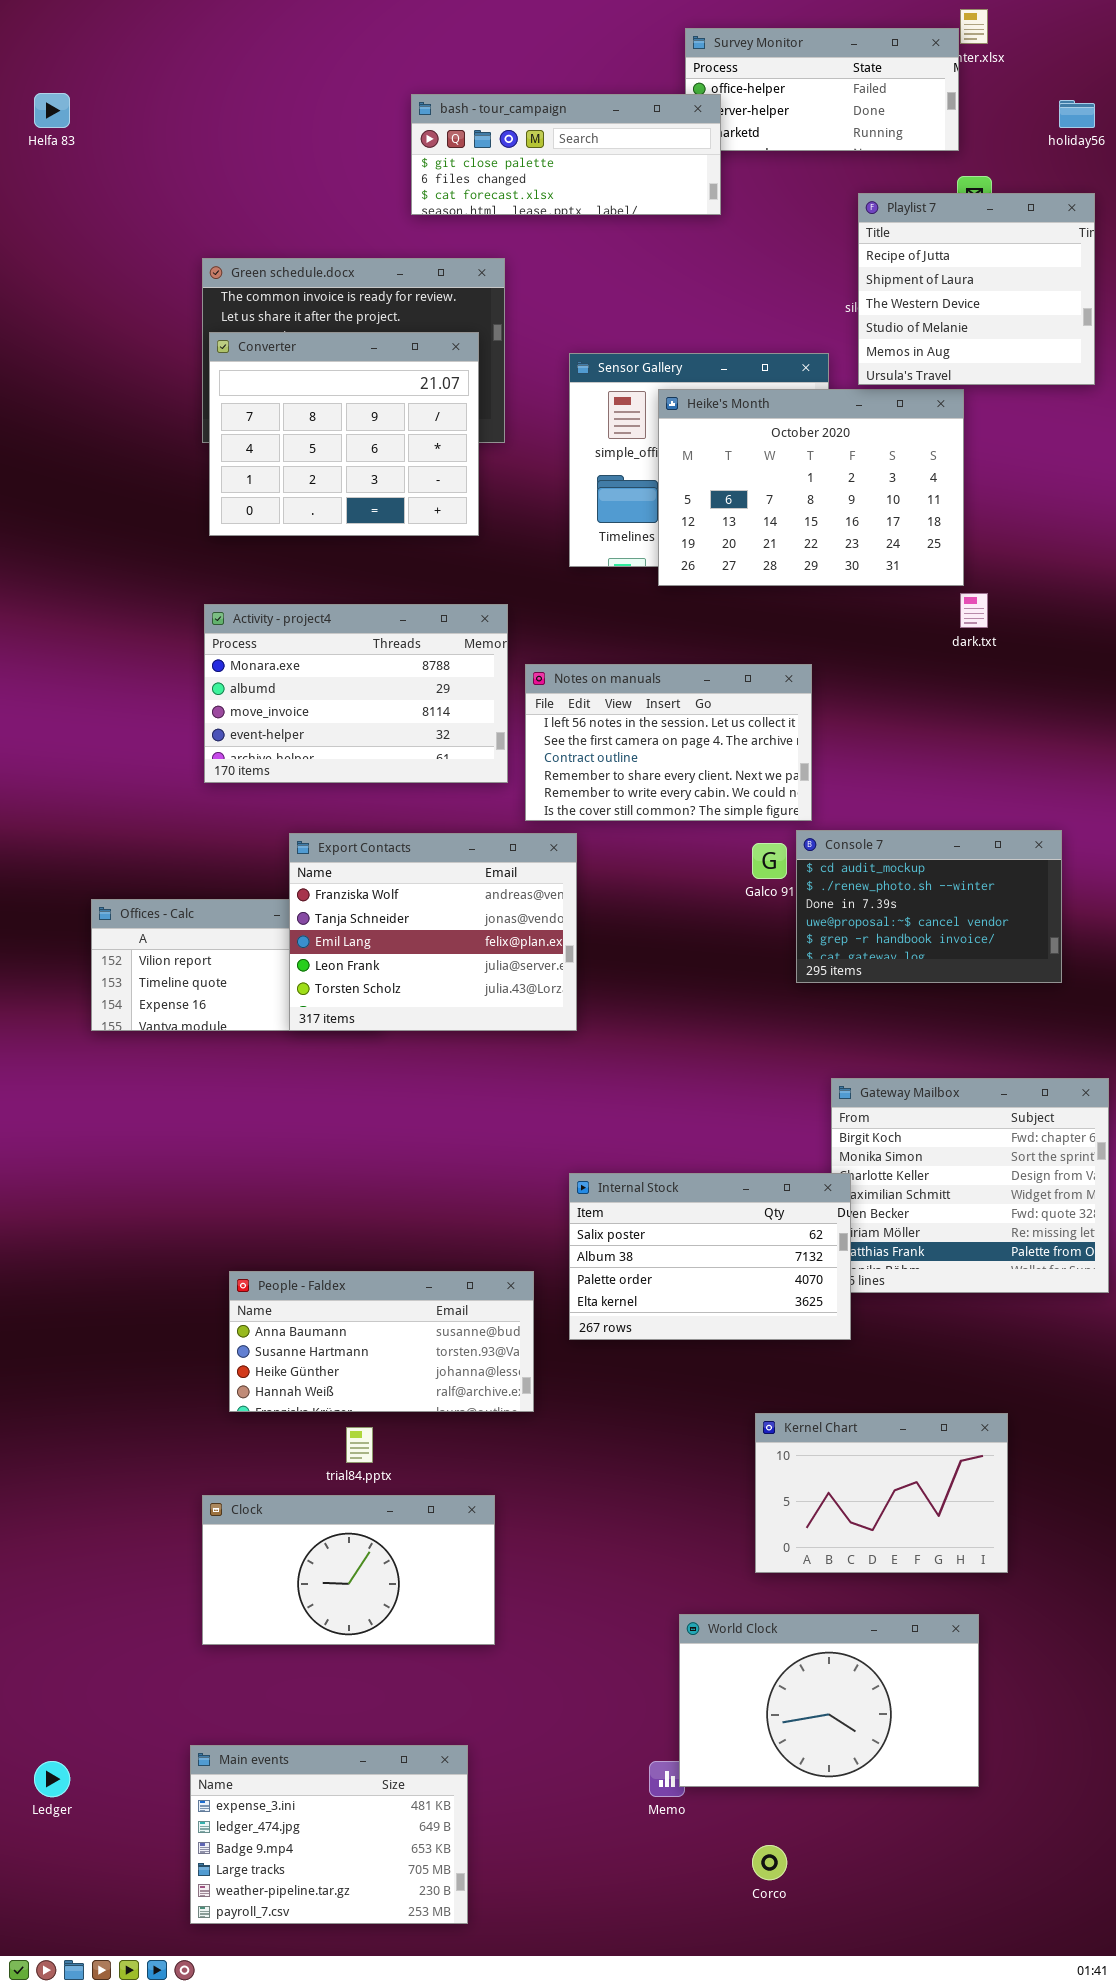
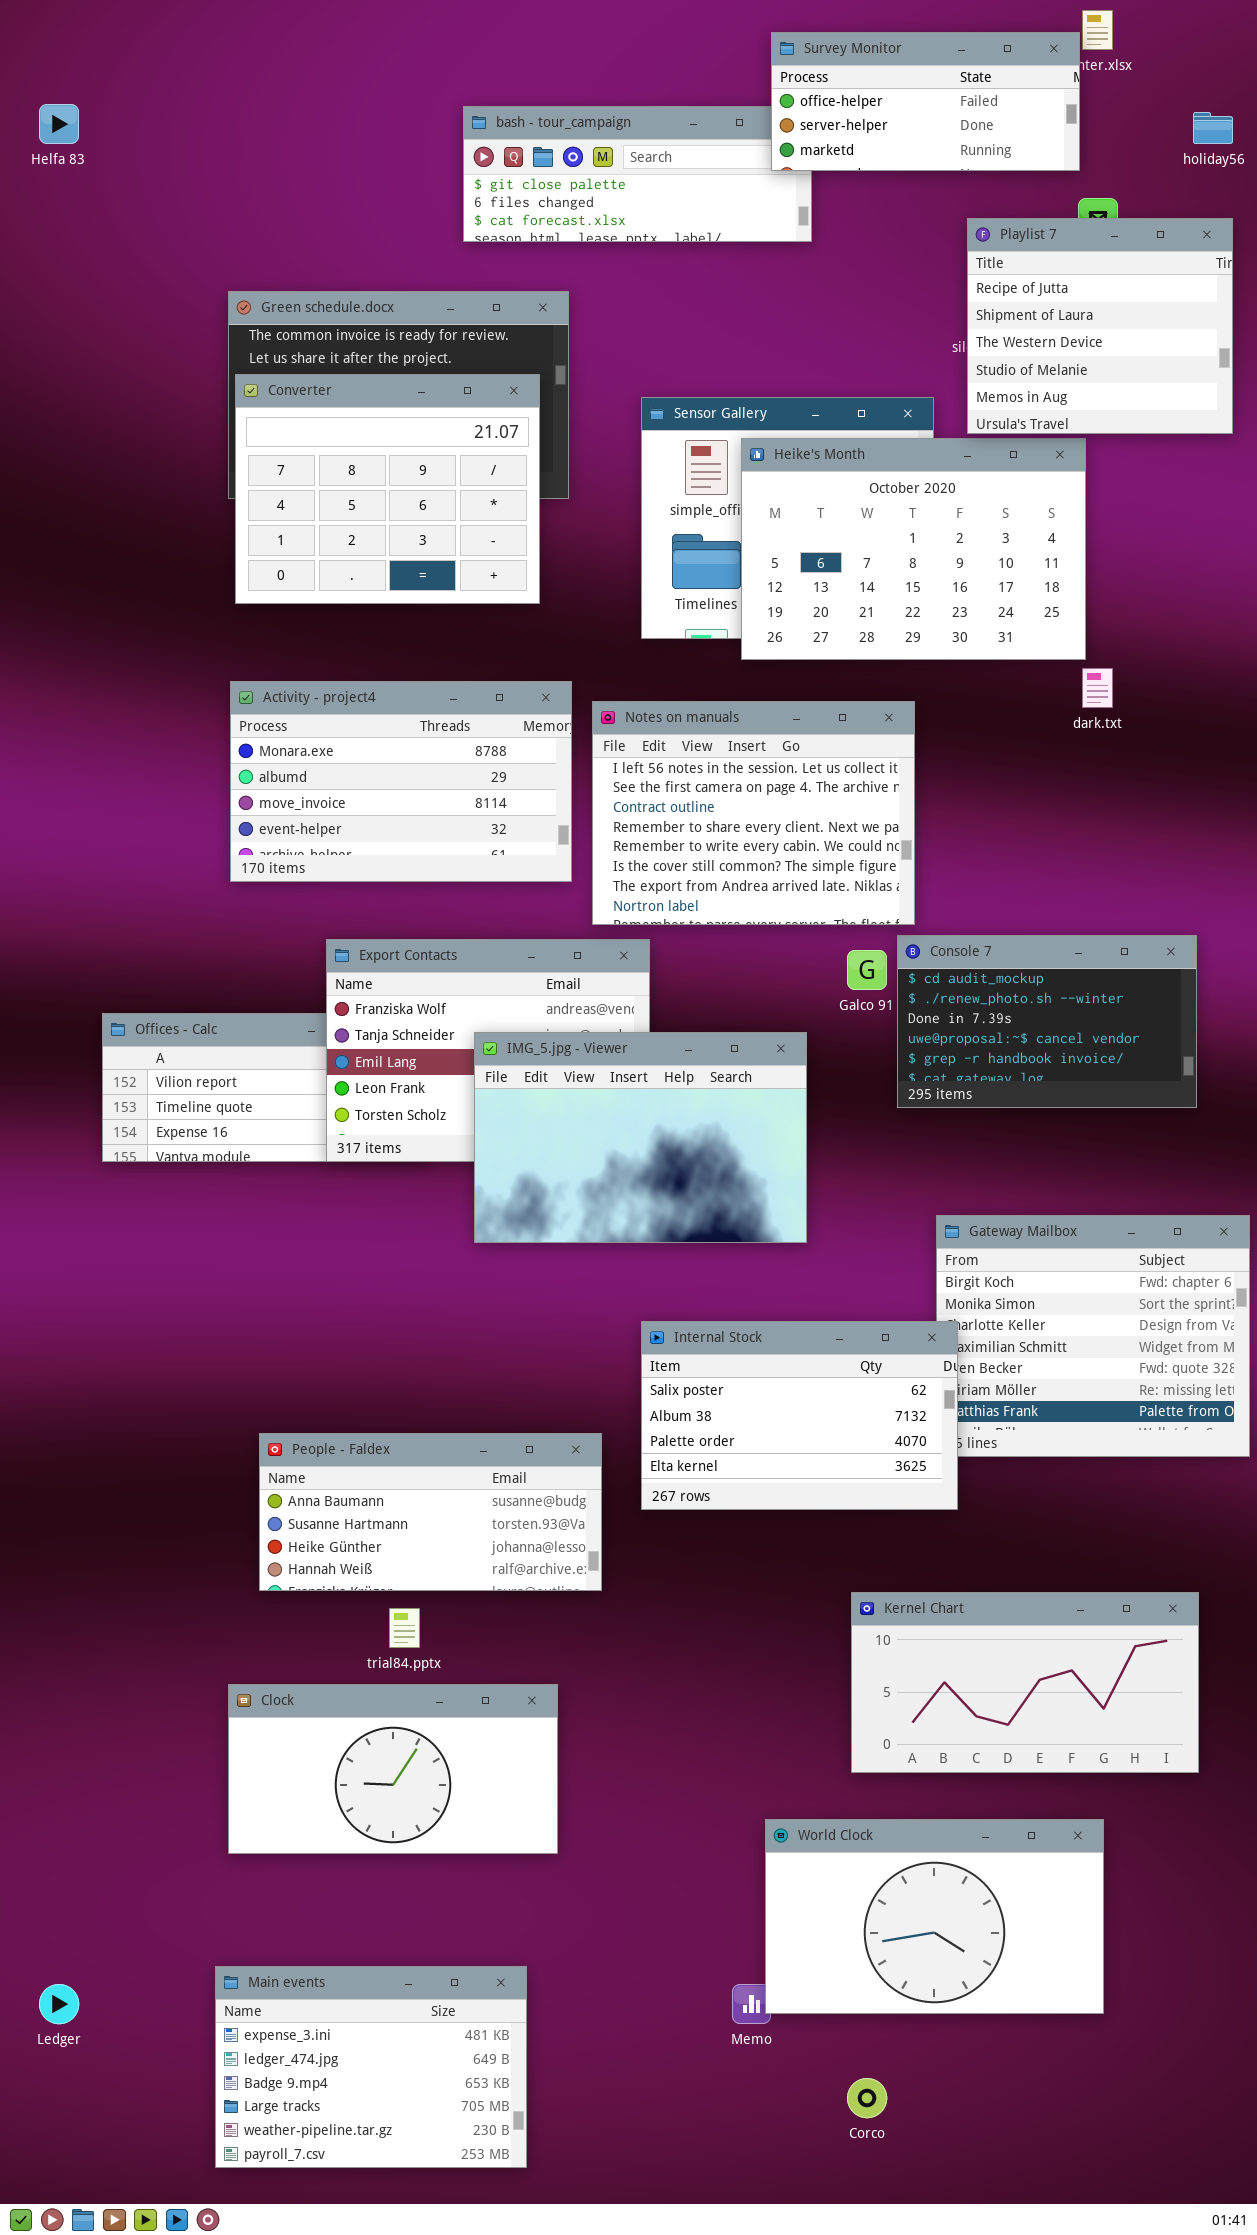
Survey Monitor: [685,28,959,151] -> [771,32,1080,171], raised
Notes on manuals: [525,664,812,821] -> [592,701,915,925], resized
IMG_5.jpg - Viewer: none -> [474,1032,807,1243], opened
Kernel Chart: [755,1413,1008,1573] -> [851,1592,1199,1773], resized

